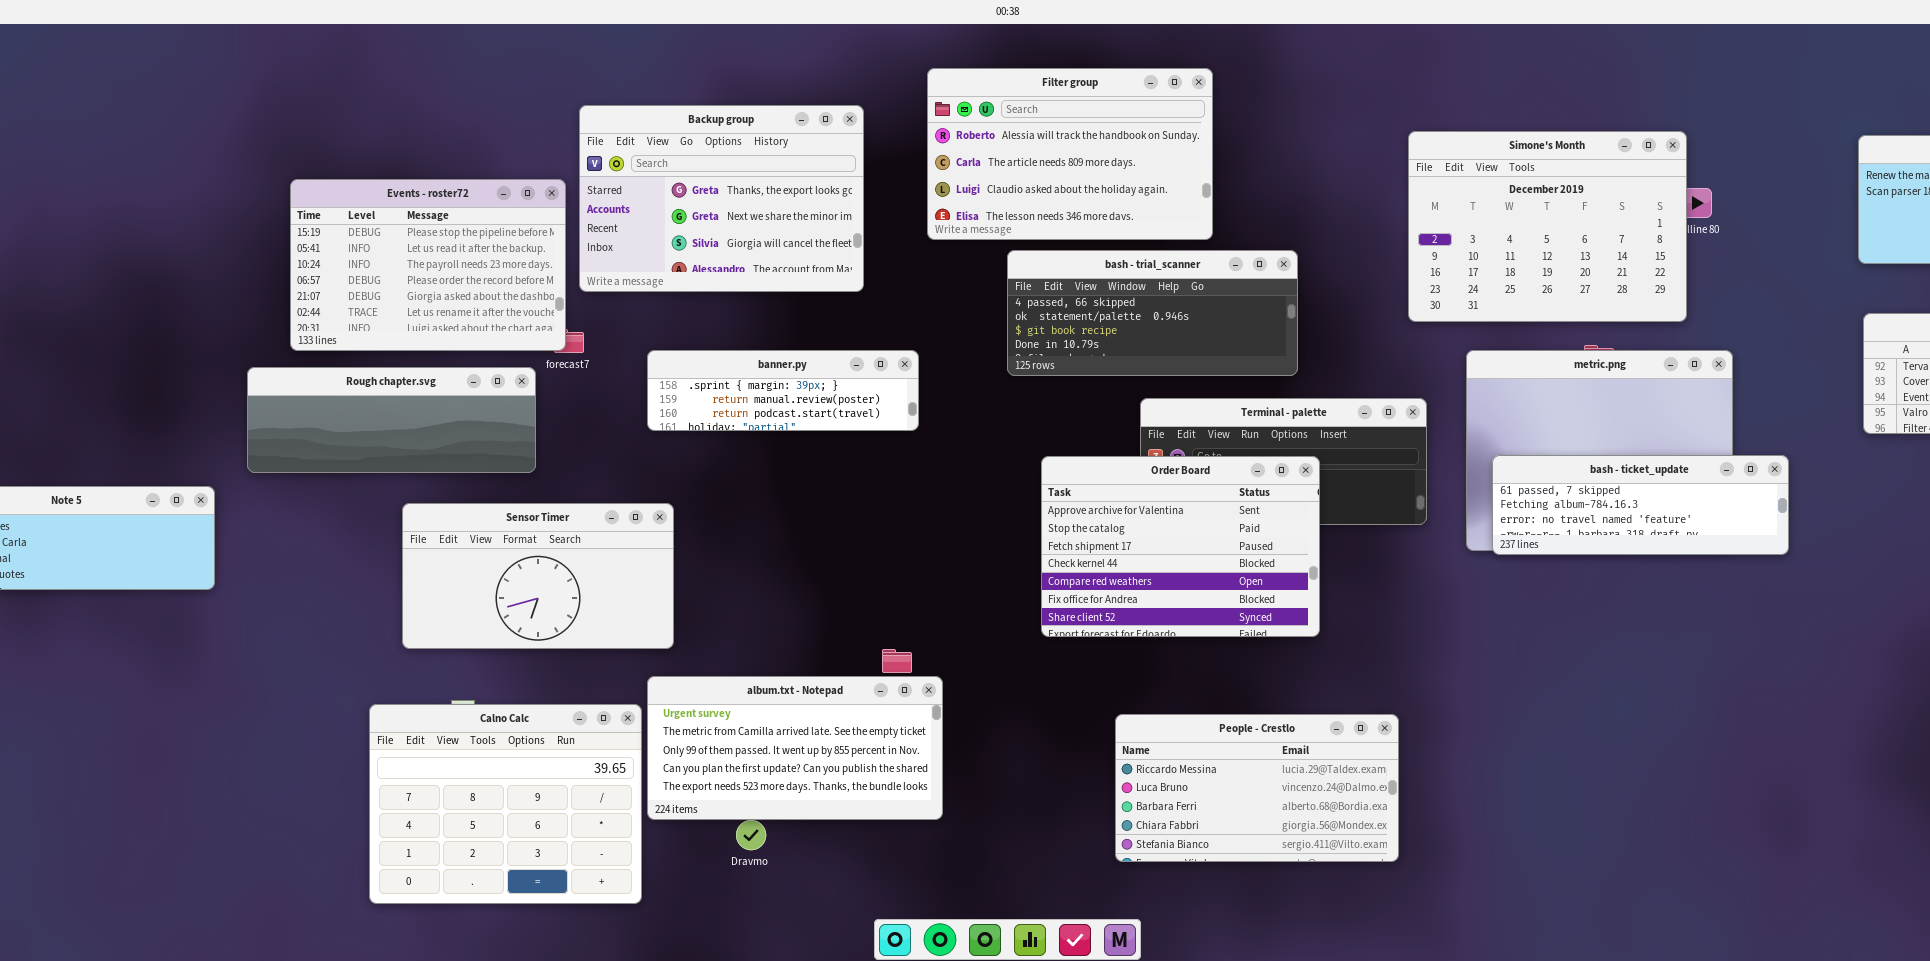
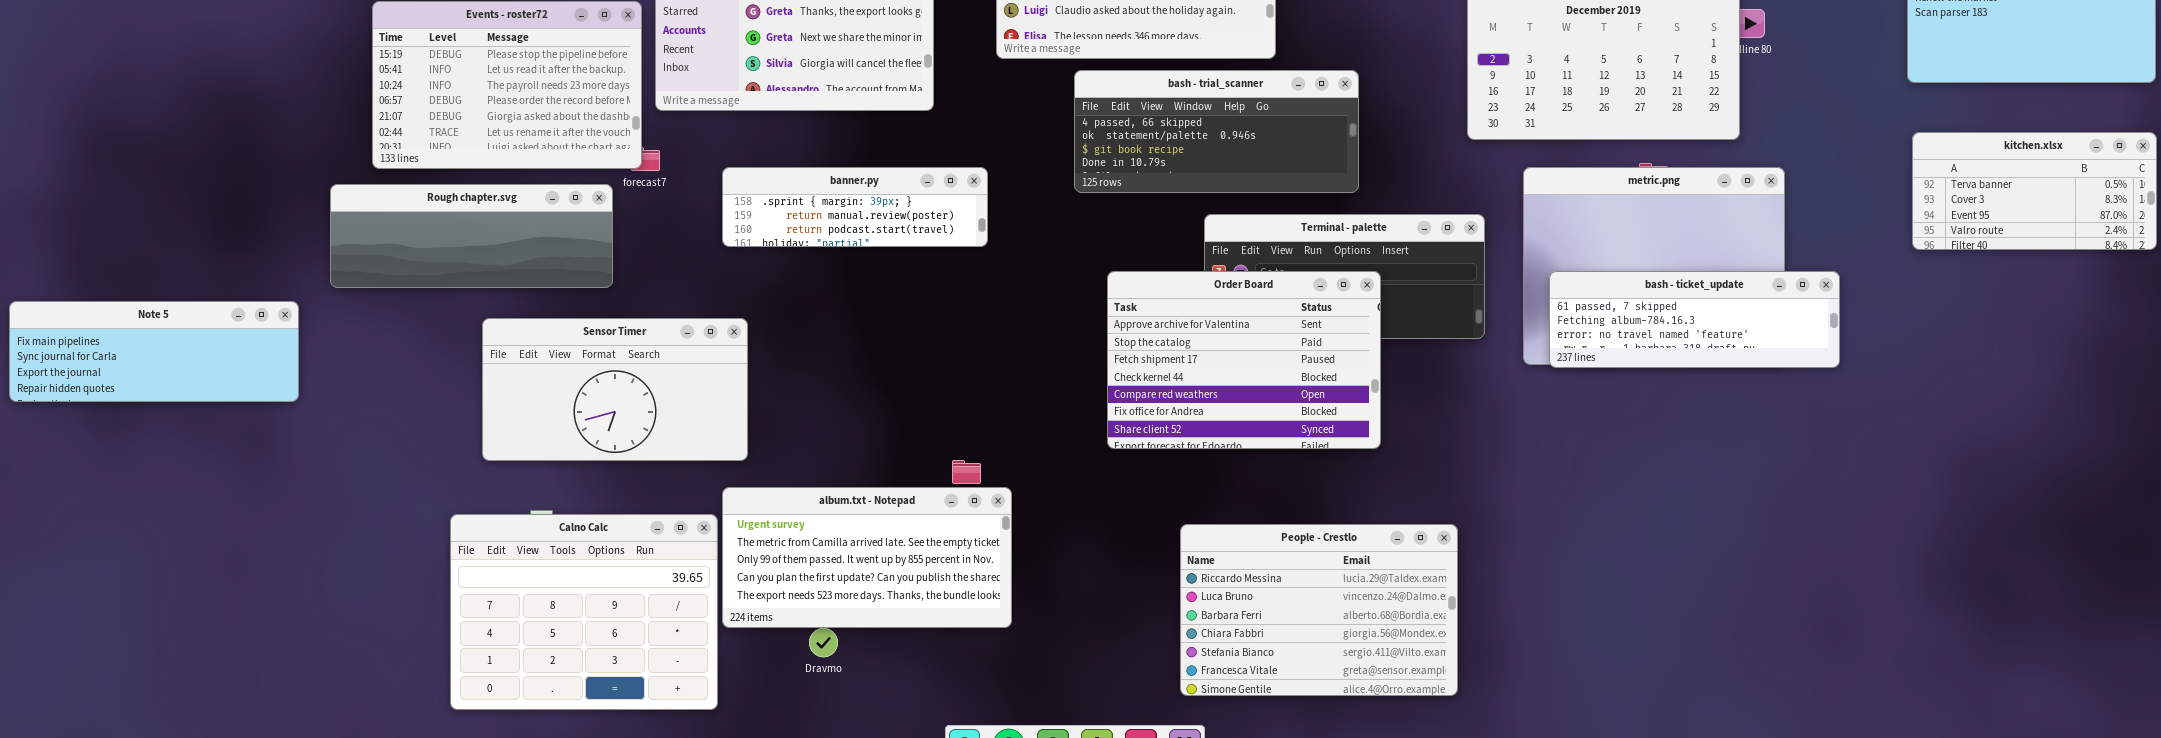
People - Crestlo: [1115,714,1399,862] -> [1180,524,1458,696], resized

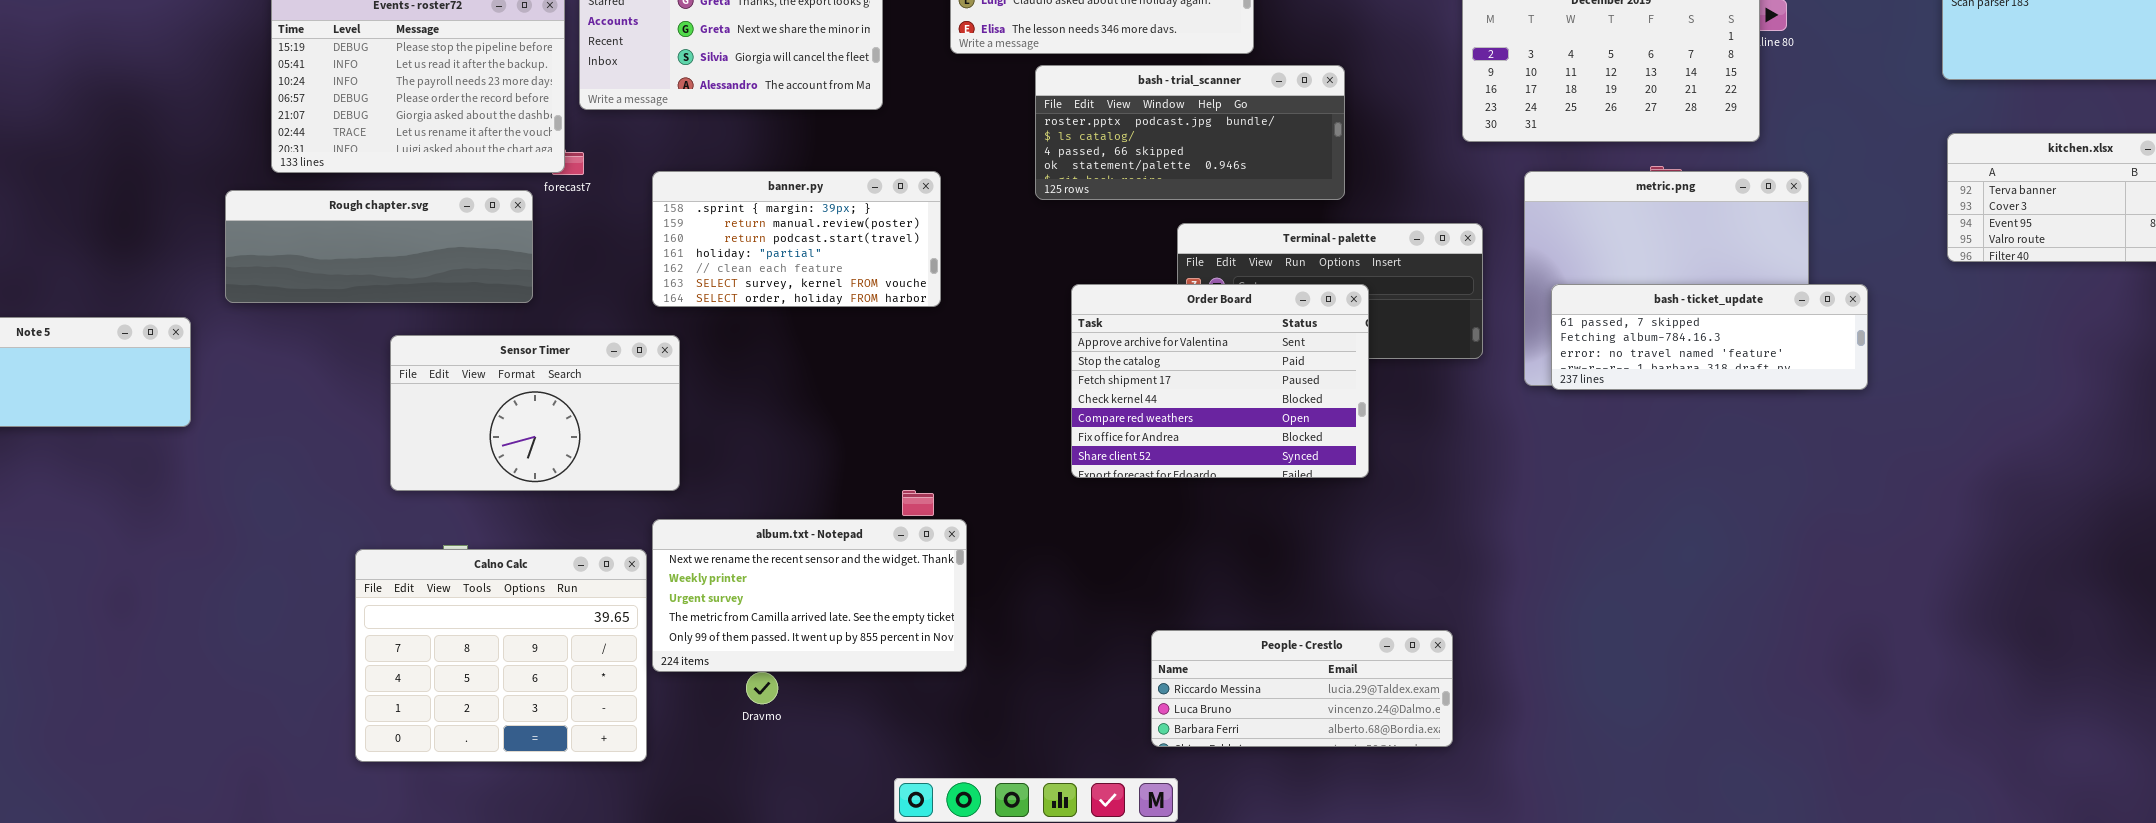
bash - trial_scanner: [1074,70,1359,193] -> [1035,65,1345,200], scrolled up 2 rows
banner.py: [722,167,988,247] -> [652,171,941,307], resized
album.txt - Notepad: [722,487,1012,628] -> [652,519,967,672], scrolled up 2 rows
People - Crestlo: [1180,524,1458,696] -> [1151,630,1453,747], resized

